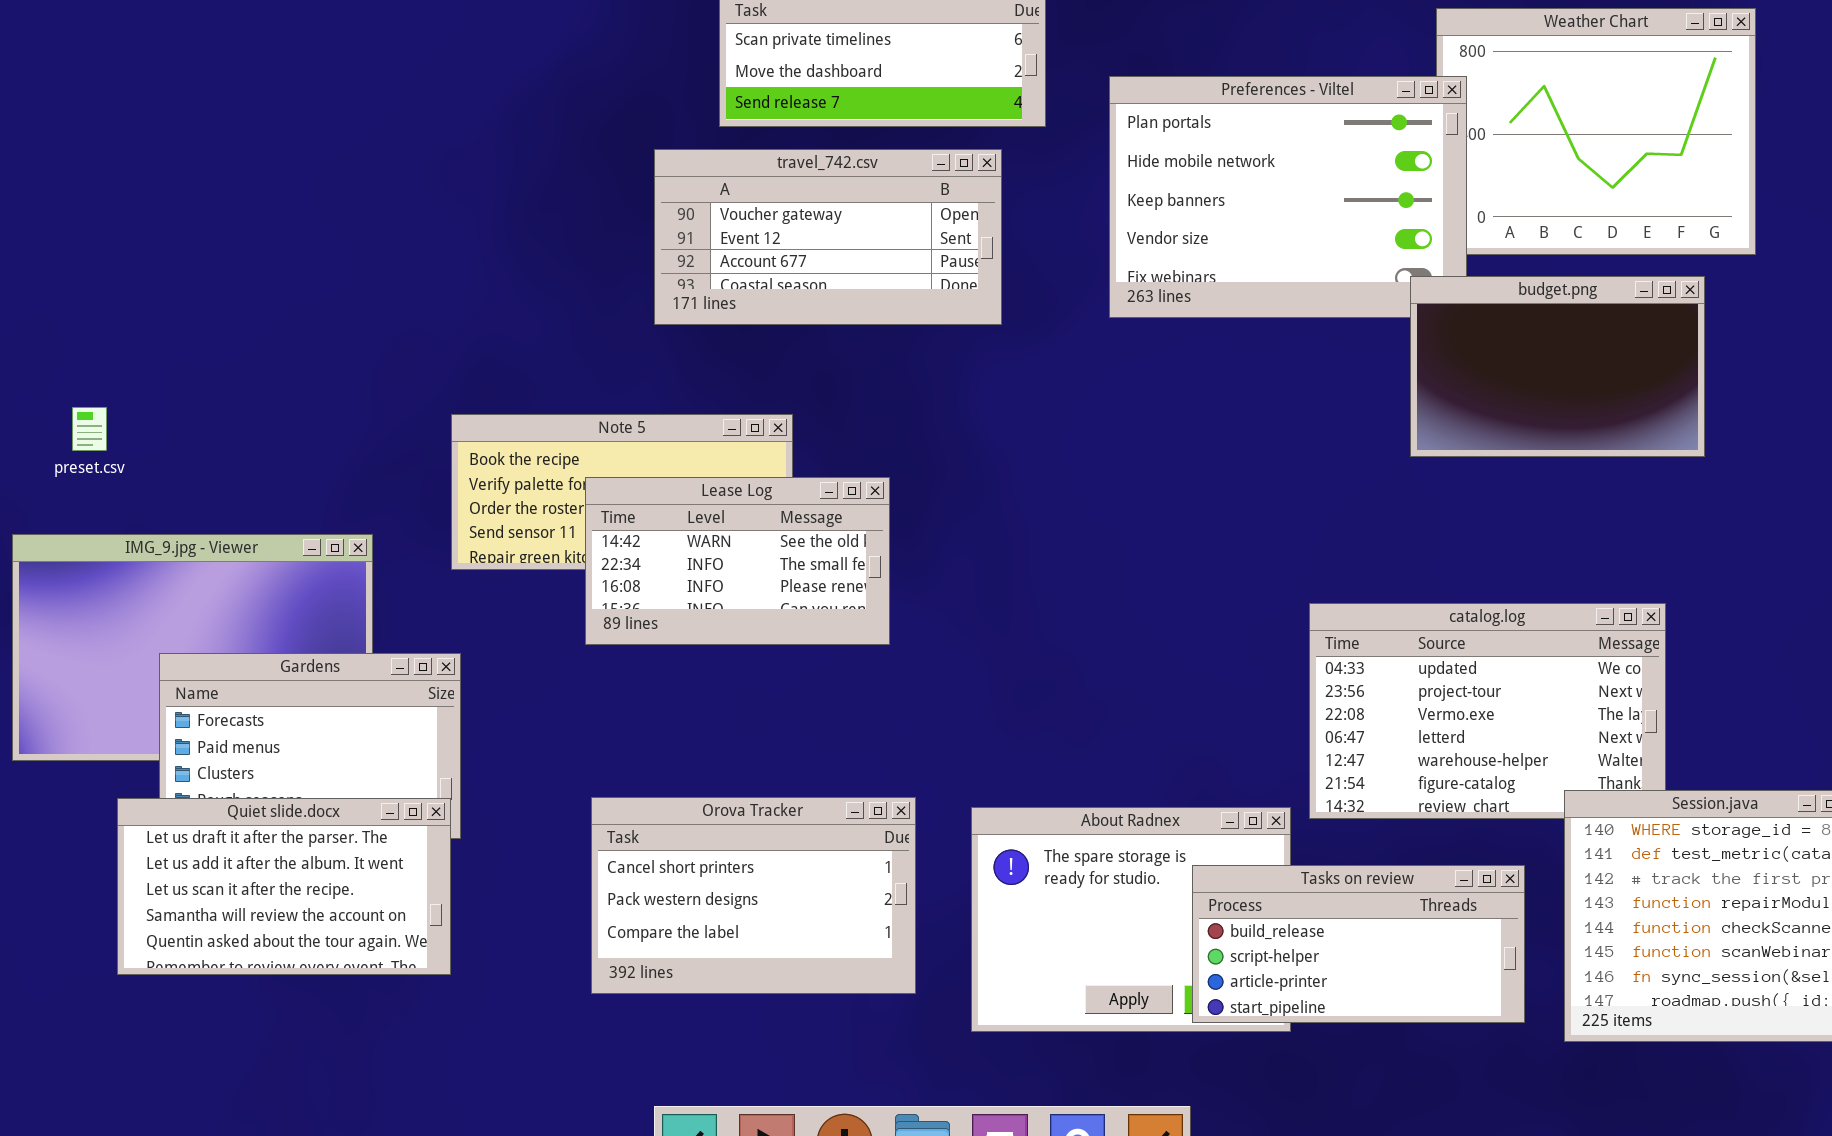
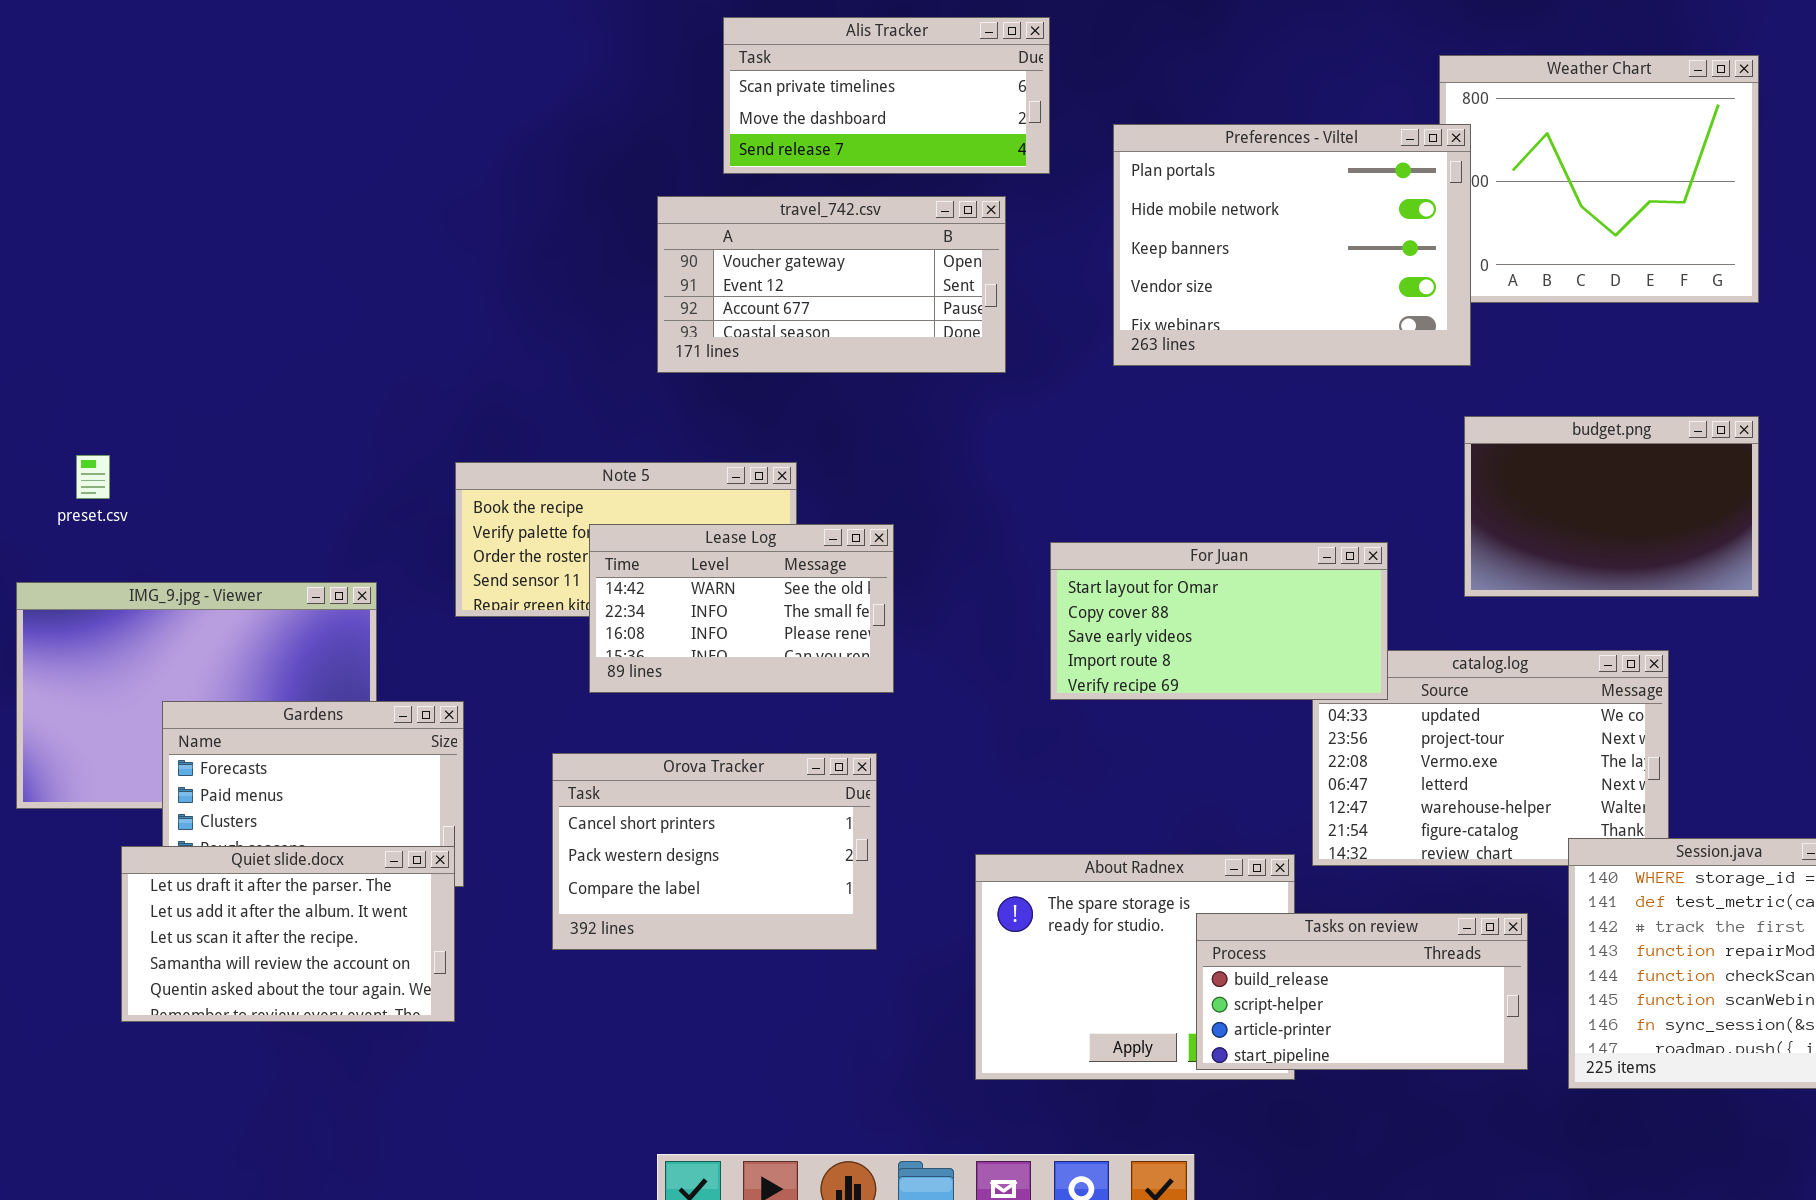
budget.png: [1410,276,1705,457] -> [1464,416,1759,597], moved
For Juan: none -> [1050,542,1388,700], opened
Orova Tracker: [591,797,916,994] -> [552,753,877,950], moved

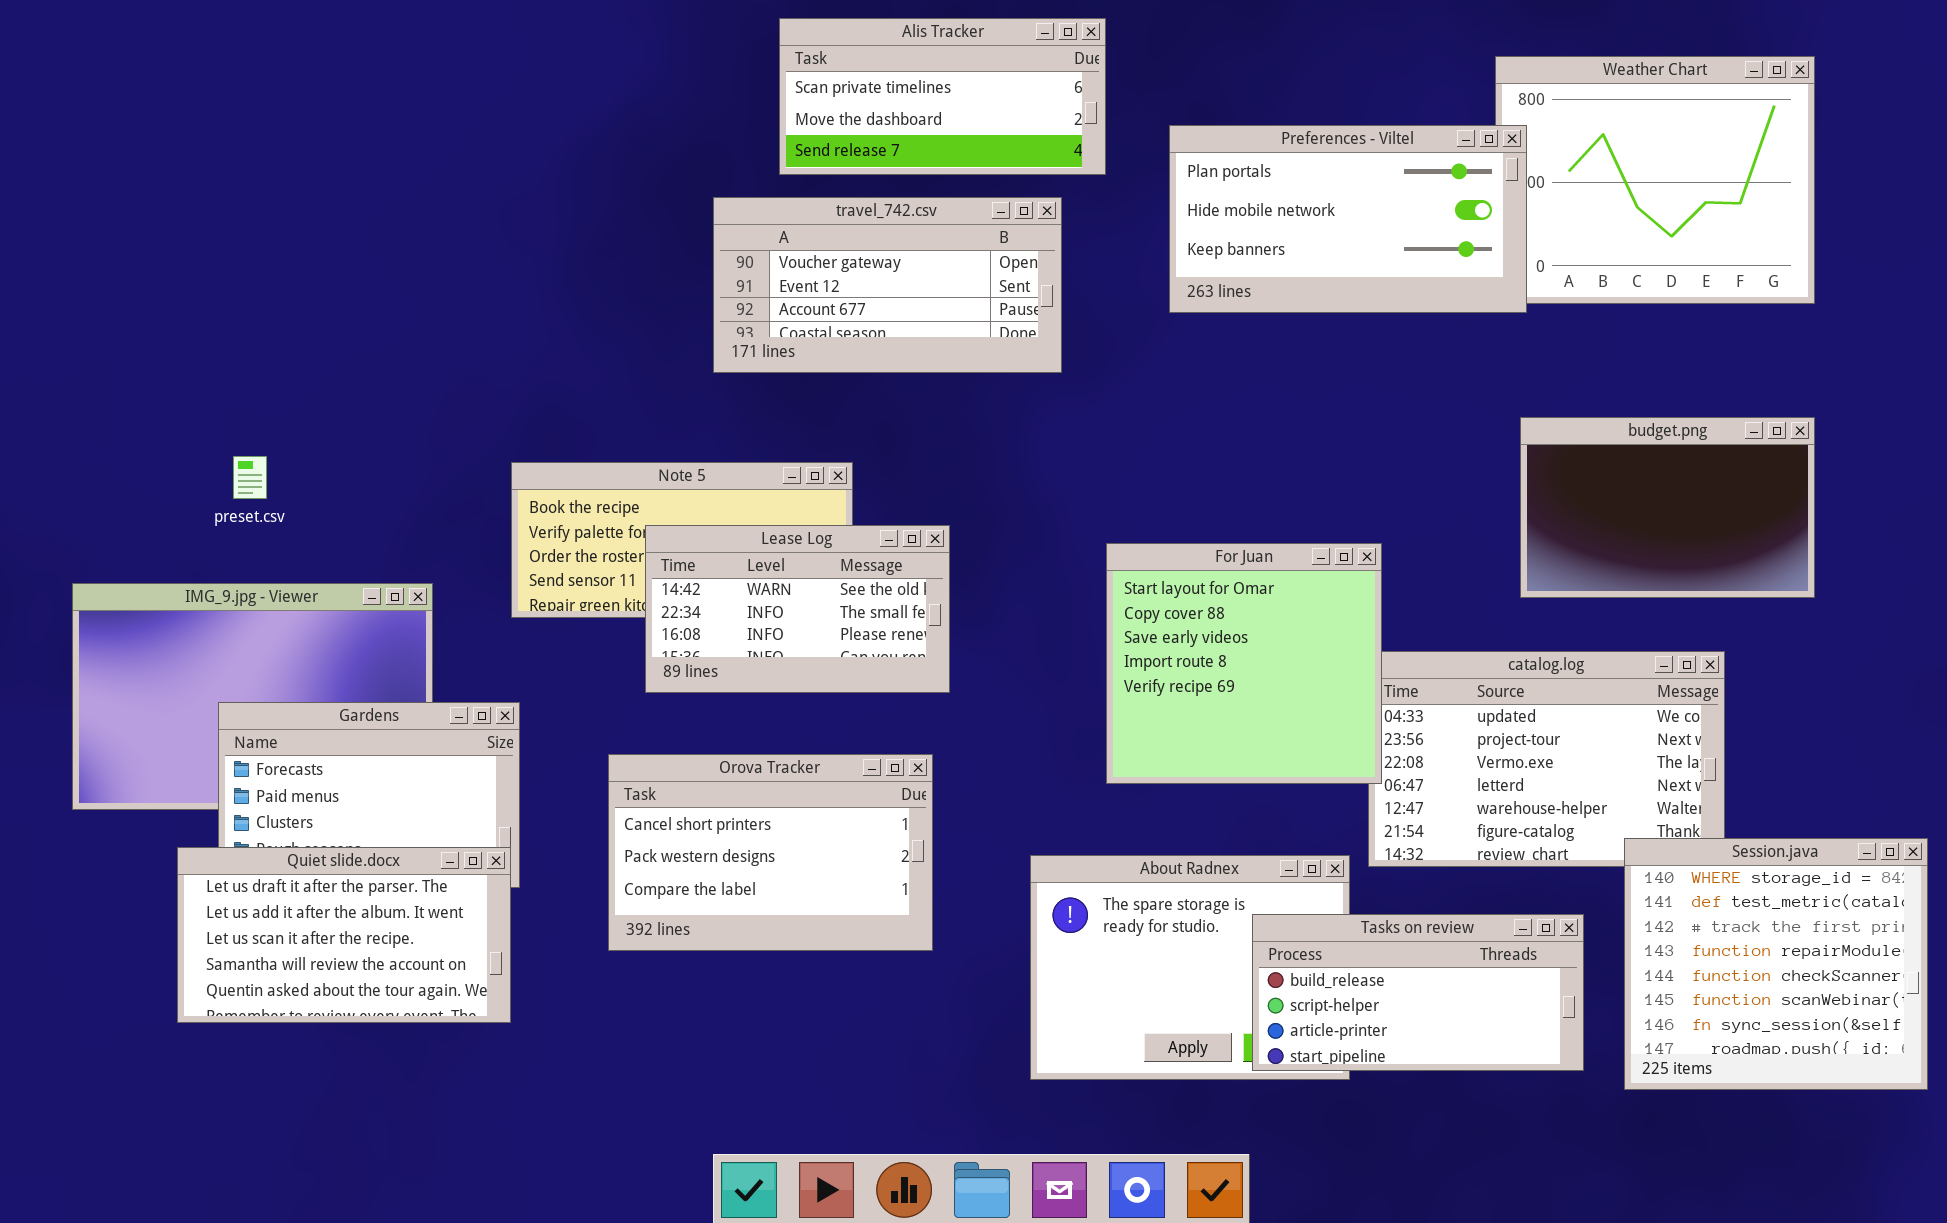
Preferences - Viltel: [1113,124,1471,366] -> [1169,125,1527,313], resized
preset.csv: [76,455,110,499] -> [233,456,267,499], moved
For Juan: [1050,542,1388,700] -> [1106,543,1382,784], resized

